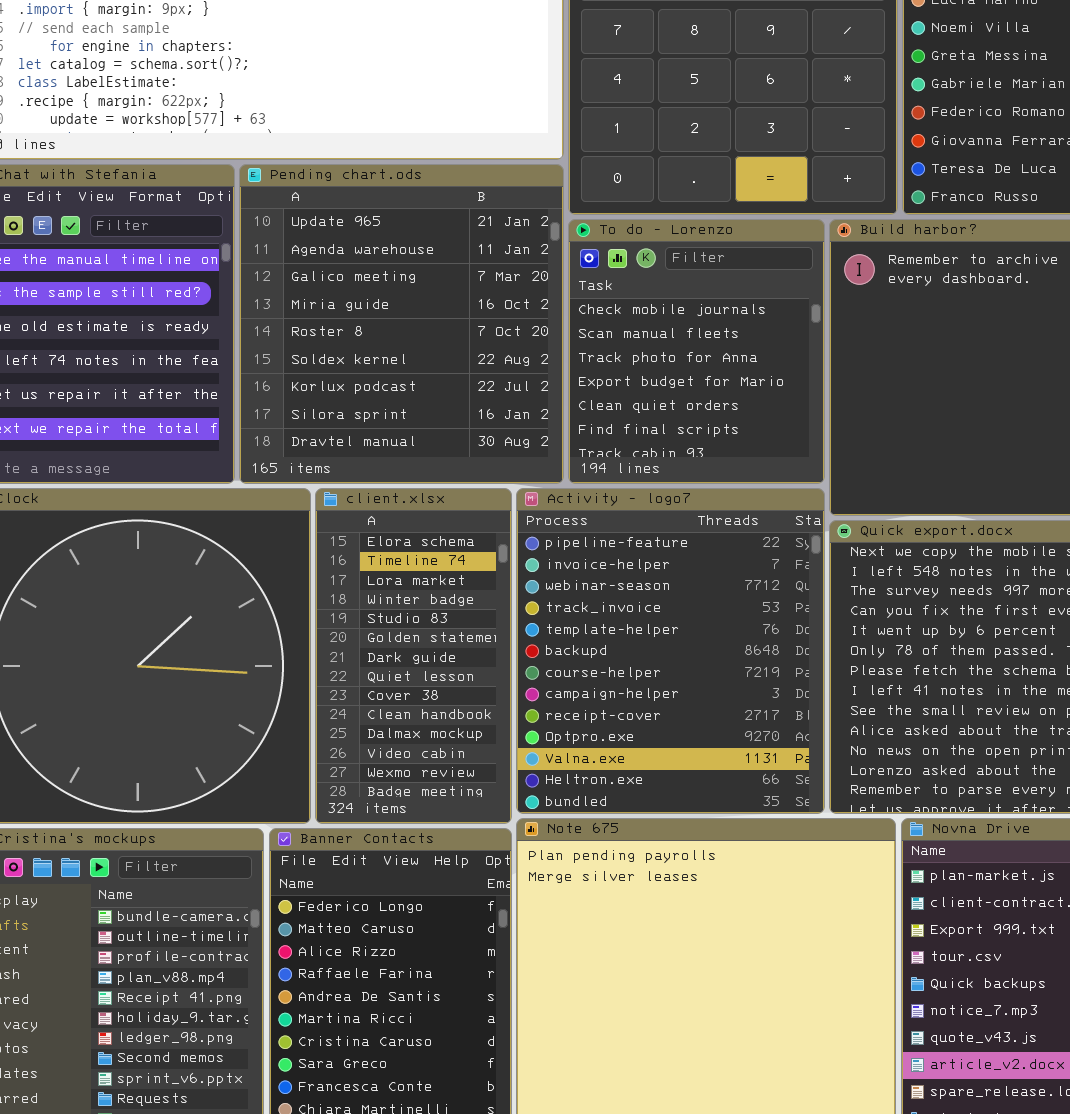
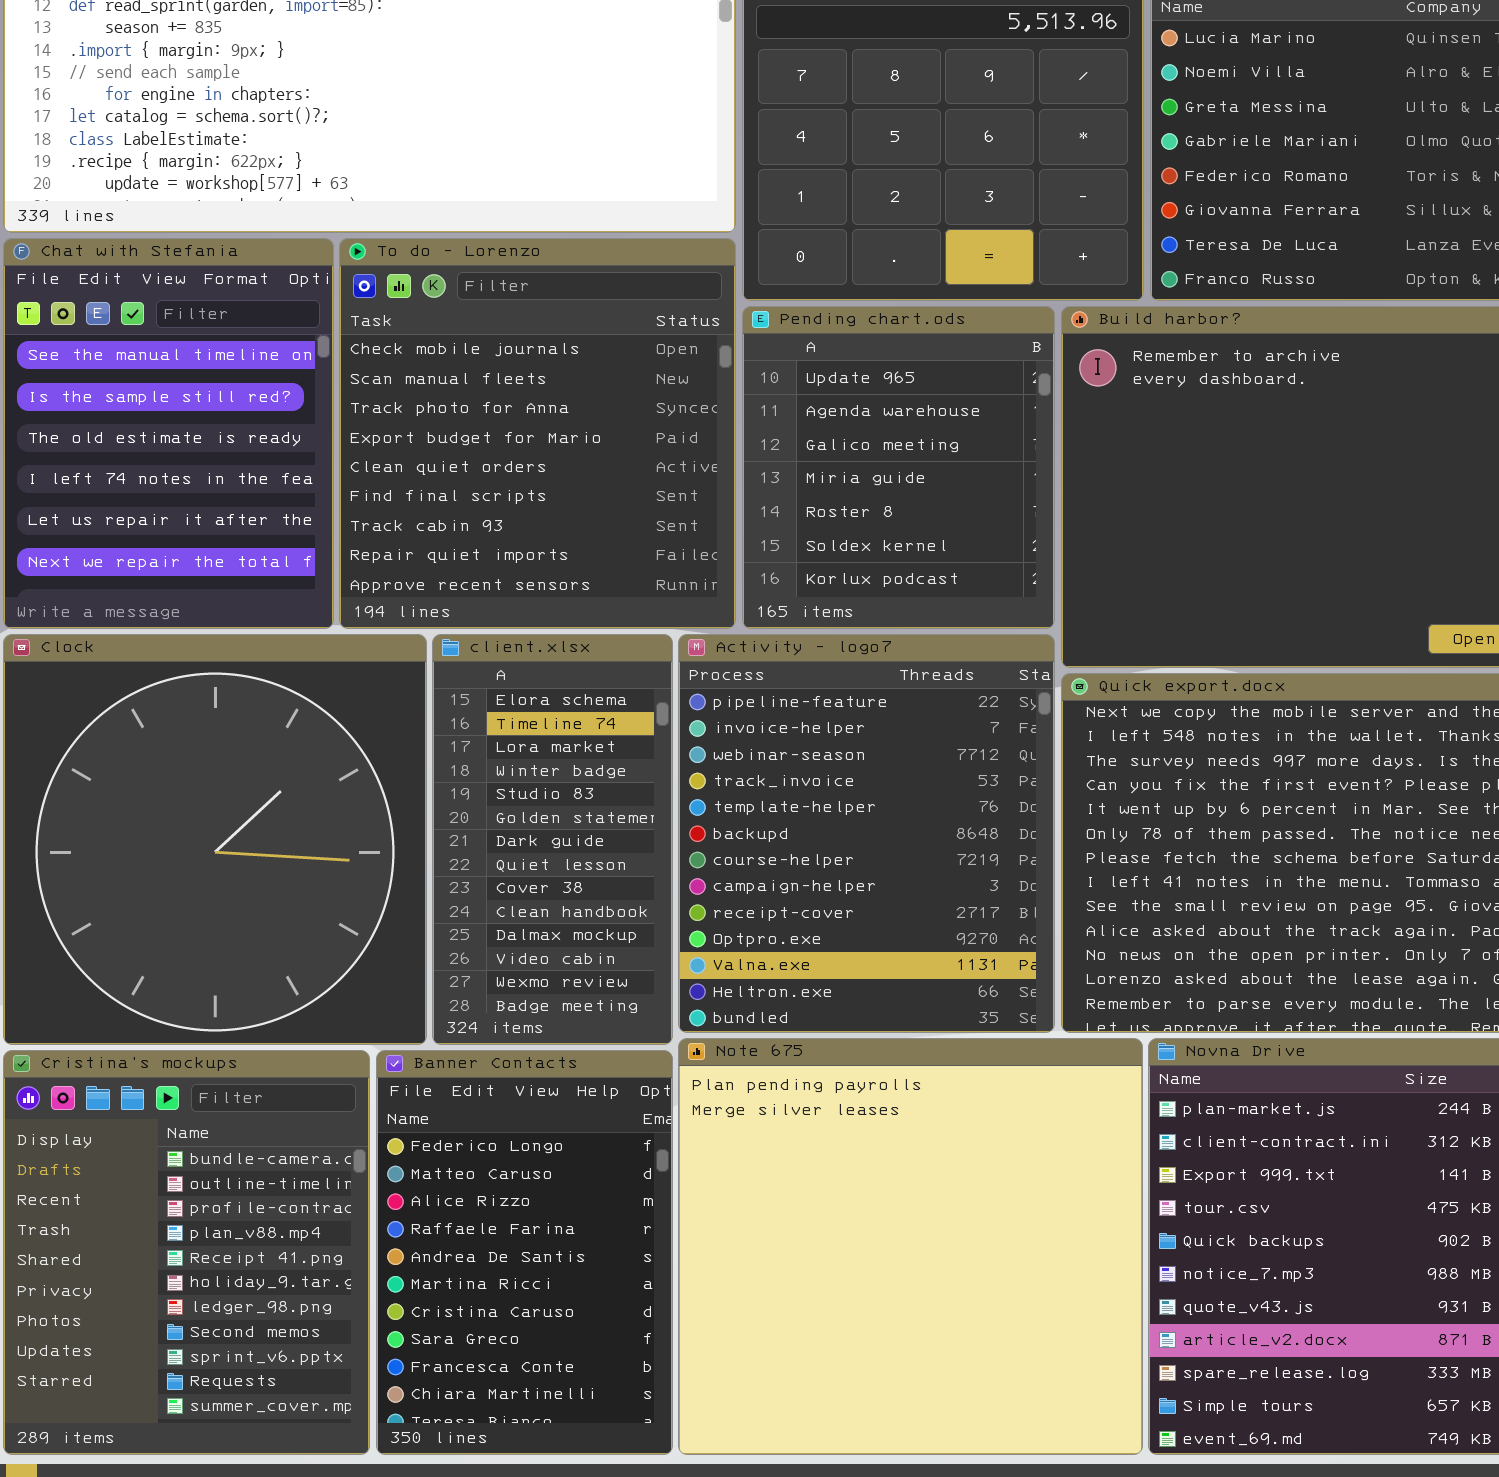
Pending chart.ods: [239,164,564,484] -> [742,306,1055,629], moved, resized
To do - Lorenzo: [568,219,825,484] -> [339,238,736,629], moved, resized

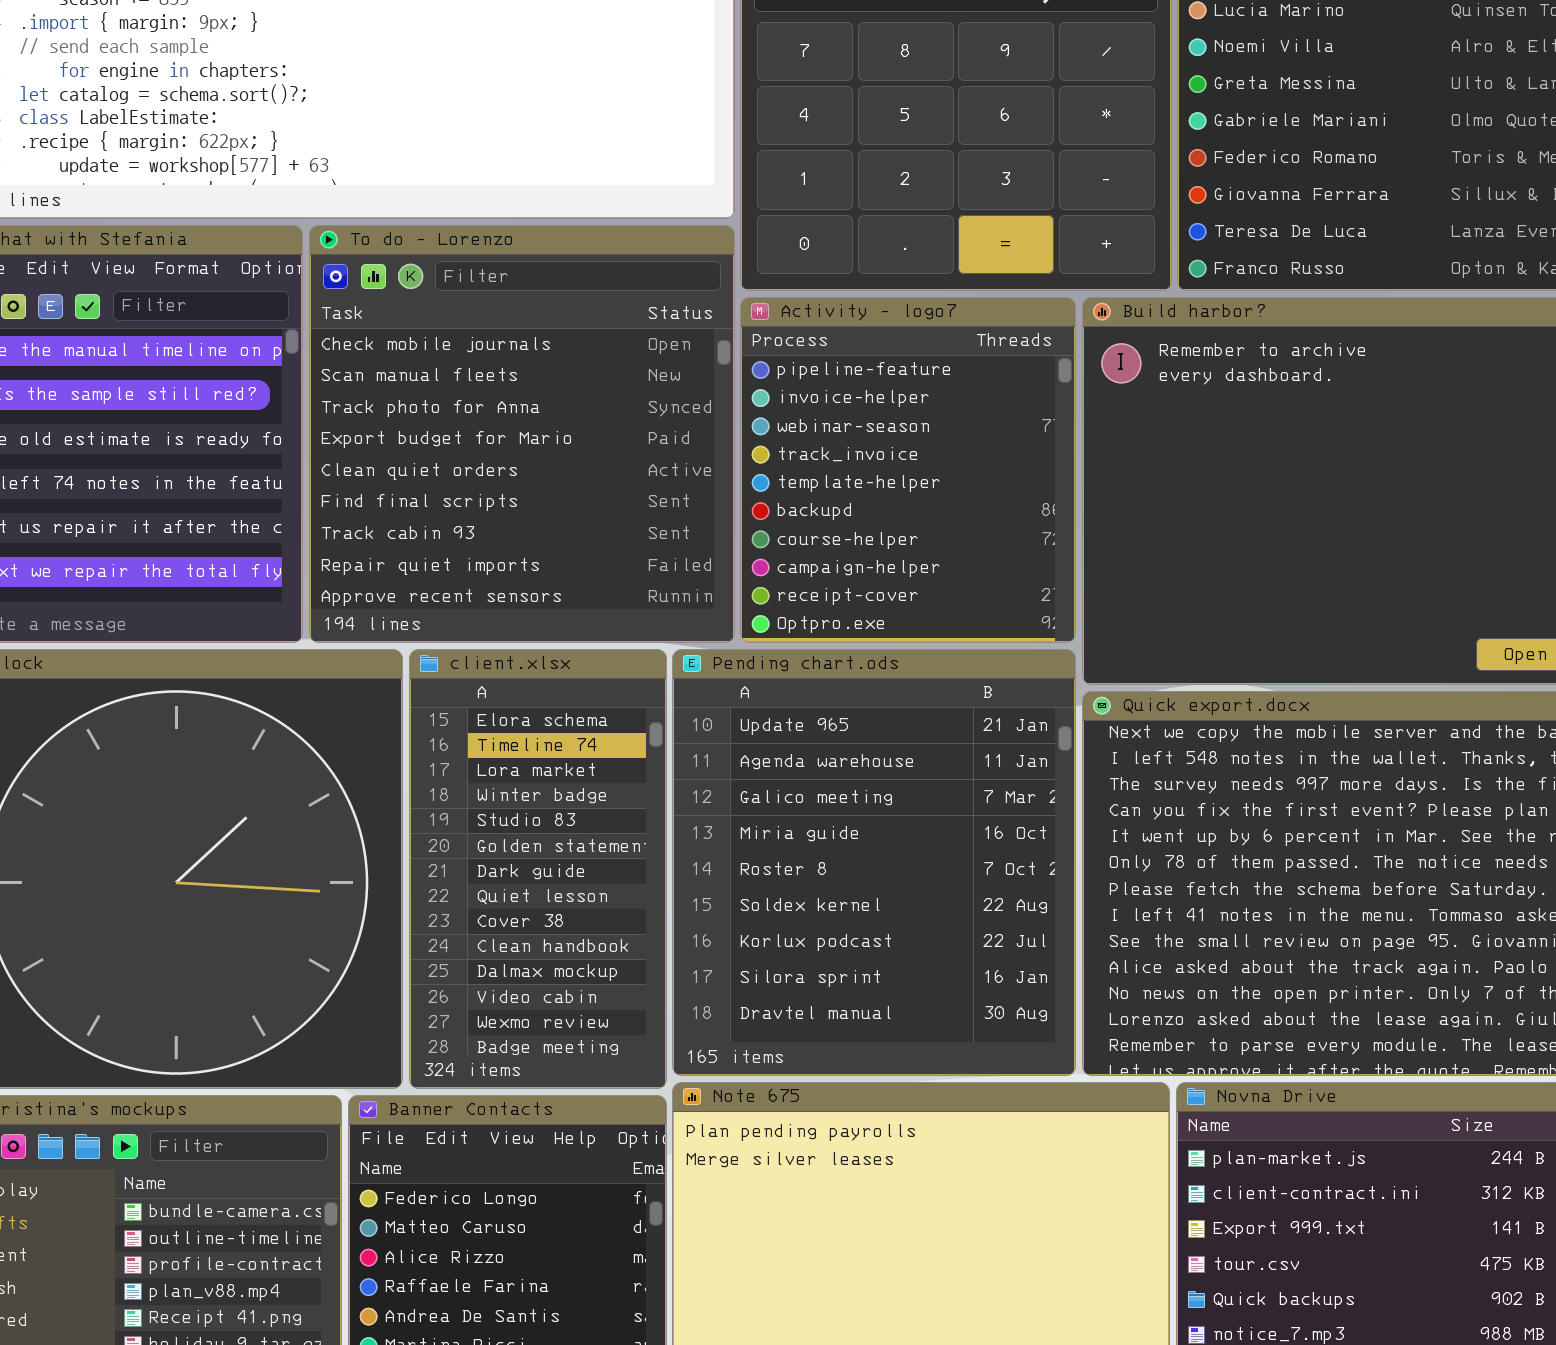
Pending chart.ods: [742,306,1055,629] -> [672,649,1076,1076], moved, resized
Activity - logo7: [678,634,1055,1033] -> [740,297,1076,643], moved, resized

